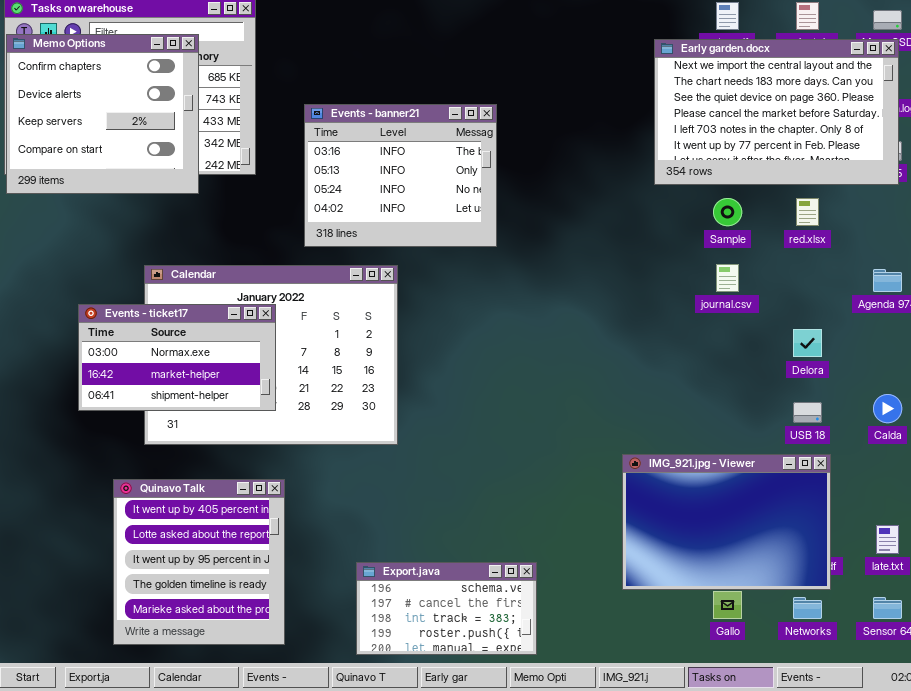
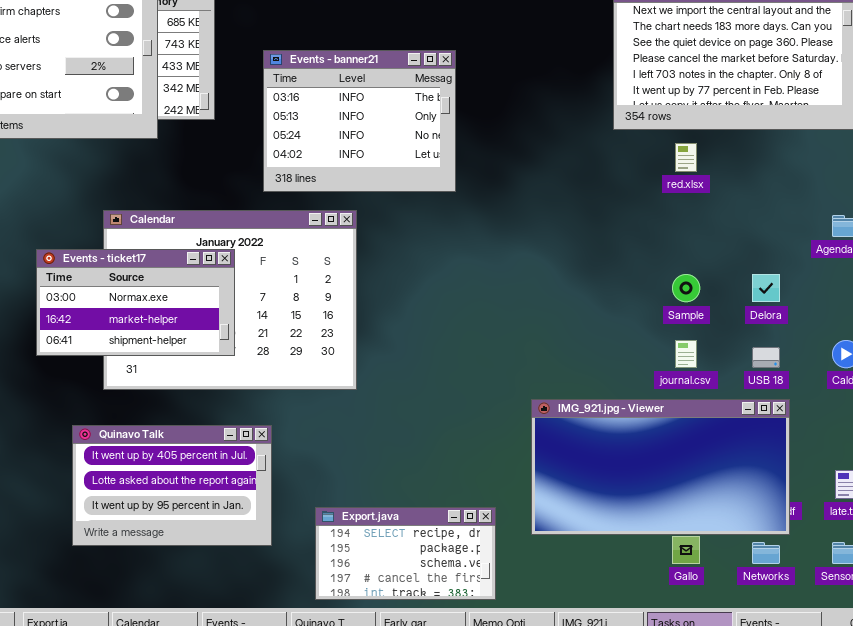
Sample: [713,198,742,226] -> [672,274,700,302], moved
red.xlsx: [796,198,819,226] -> [675,143,697,172], moved
journal.csv: [716,264,739,292] -> [675,340,697,368], moved
IMG_921.jpg - Viewer: [622,454,831,590] -> [531,399,790,535], resized
Quinavo Talk: [113,479,285,645] -> [72,425,272,546], resized
Export.java: [356,562,537,655] -> [315,507,496,600], scrolled up 2 rows

